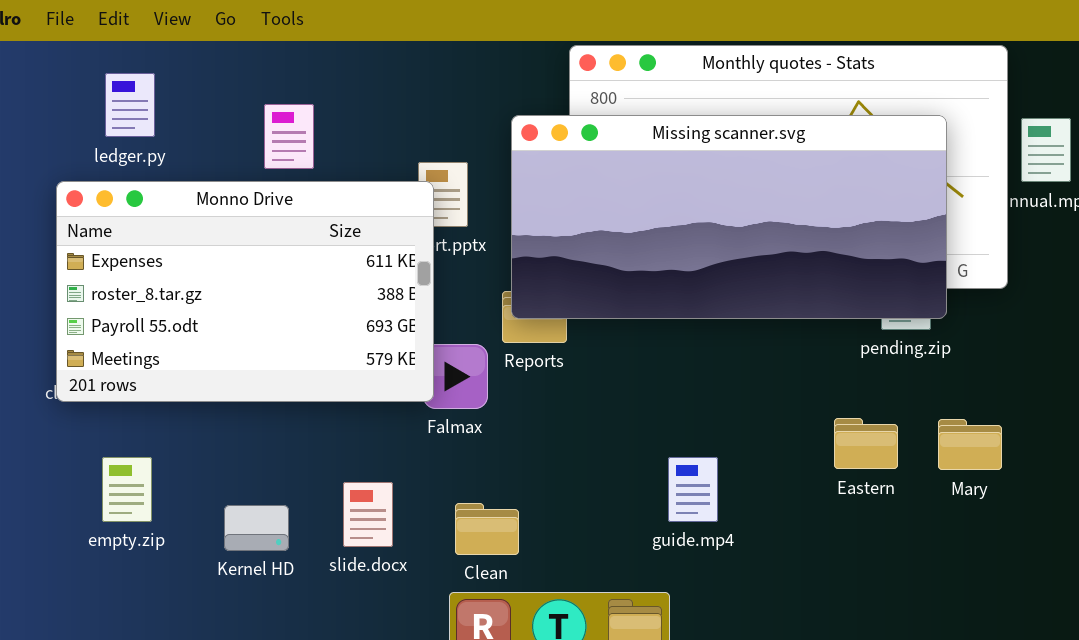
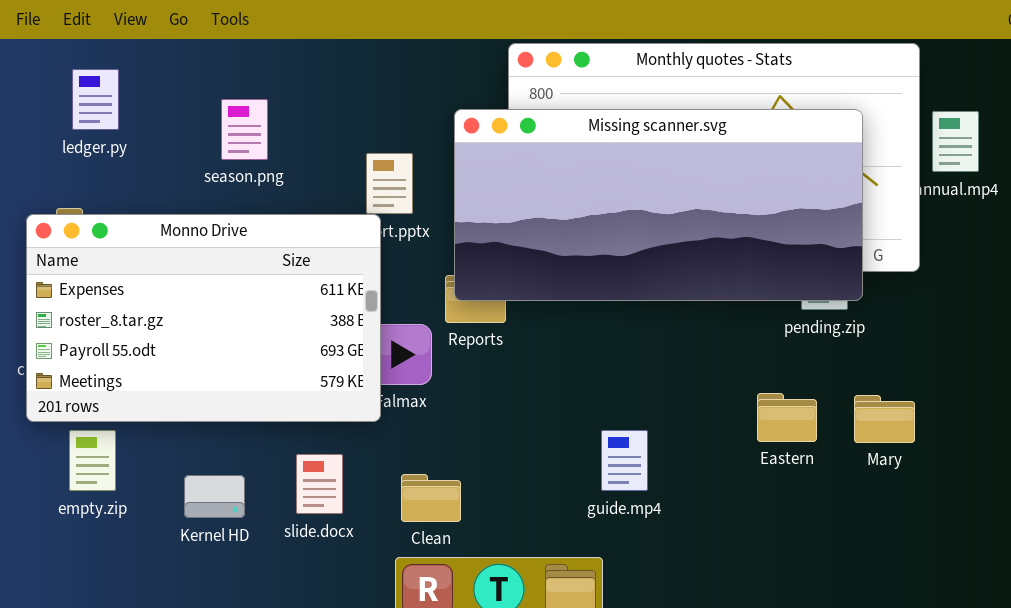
Monno Drive: [56,181,434,402] -> [26,214,381,422], moved

